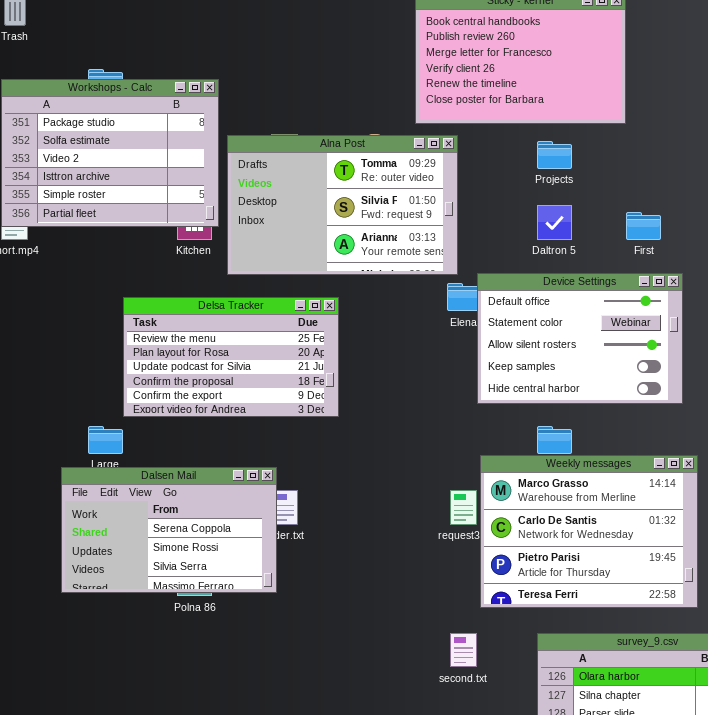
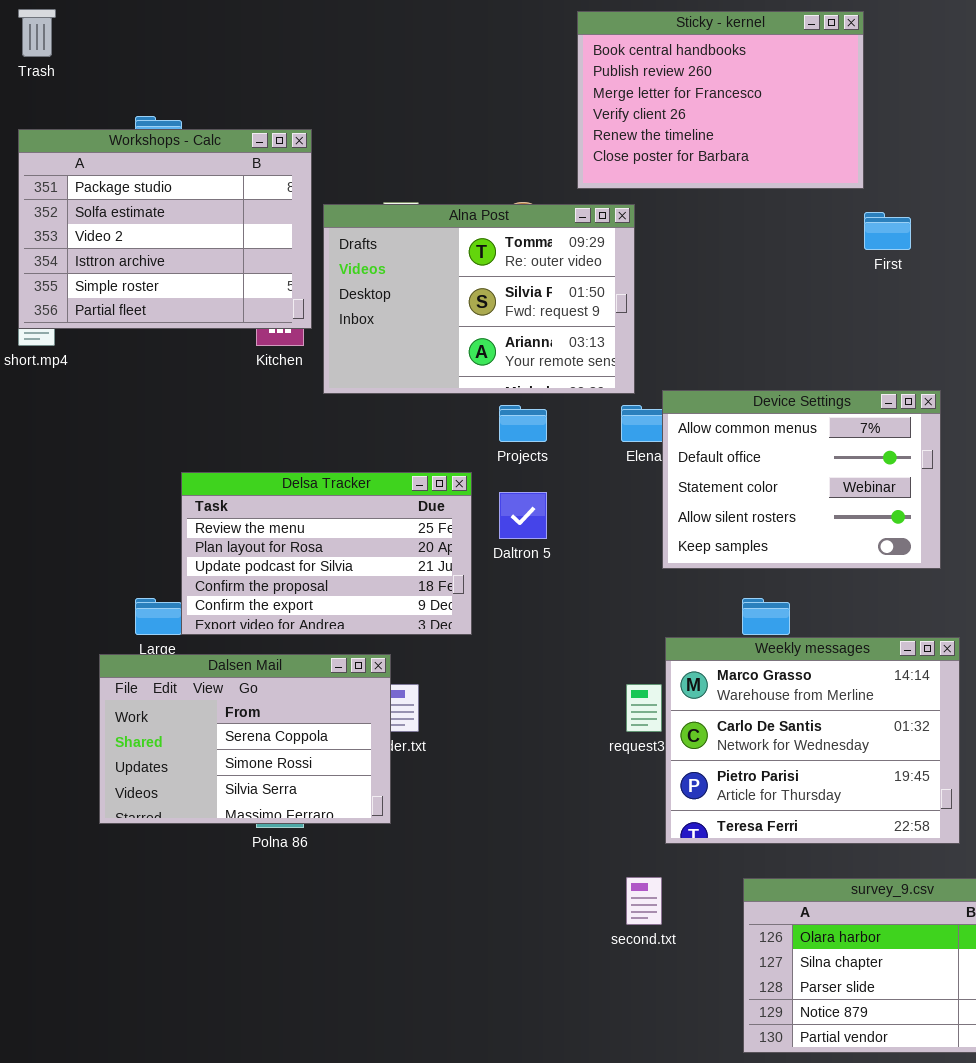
Projects: [537,141,572,169] -> [499,405,547,442], moved
Daltron 5: [537,205,572,240] -> [499,492,547,539], moved
First: [626,212,661,240] -> [864,212,911,250], moved
Device Settings: [477,273,683,404] -> [662,390,941,569], scrolled up 1 row
Delsa Tracker: [123,297,339,417] -> [181,472,472,635], moved

